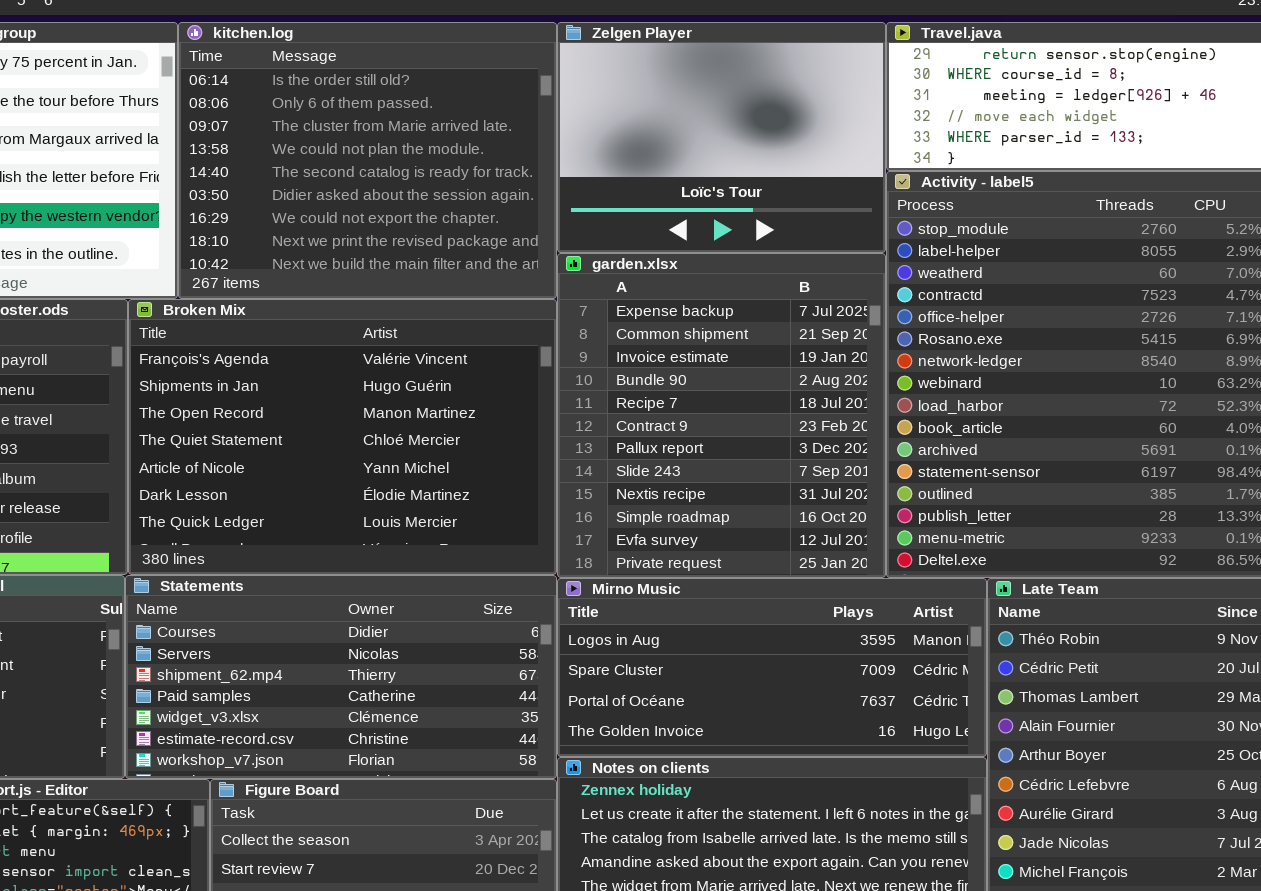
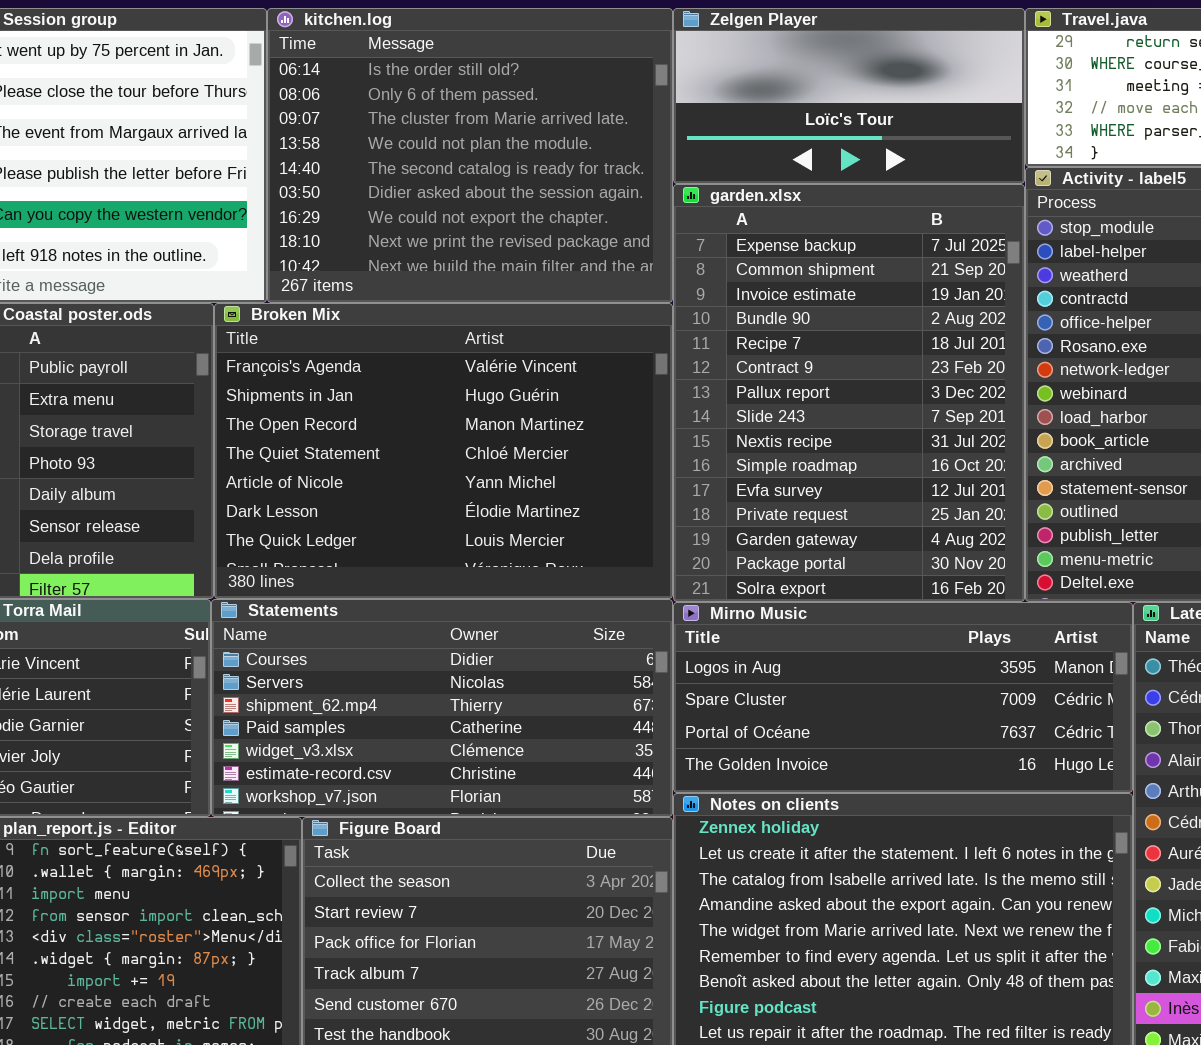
Zelgen Player: [557,22,886,253] -> [673,8,1025,184], resized
garden.xlsx: [557,253,886,578] -> [673,184,1025,602], resized

